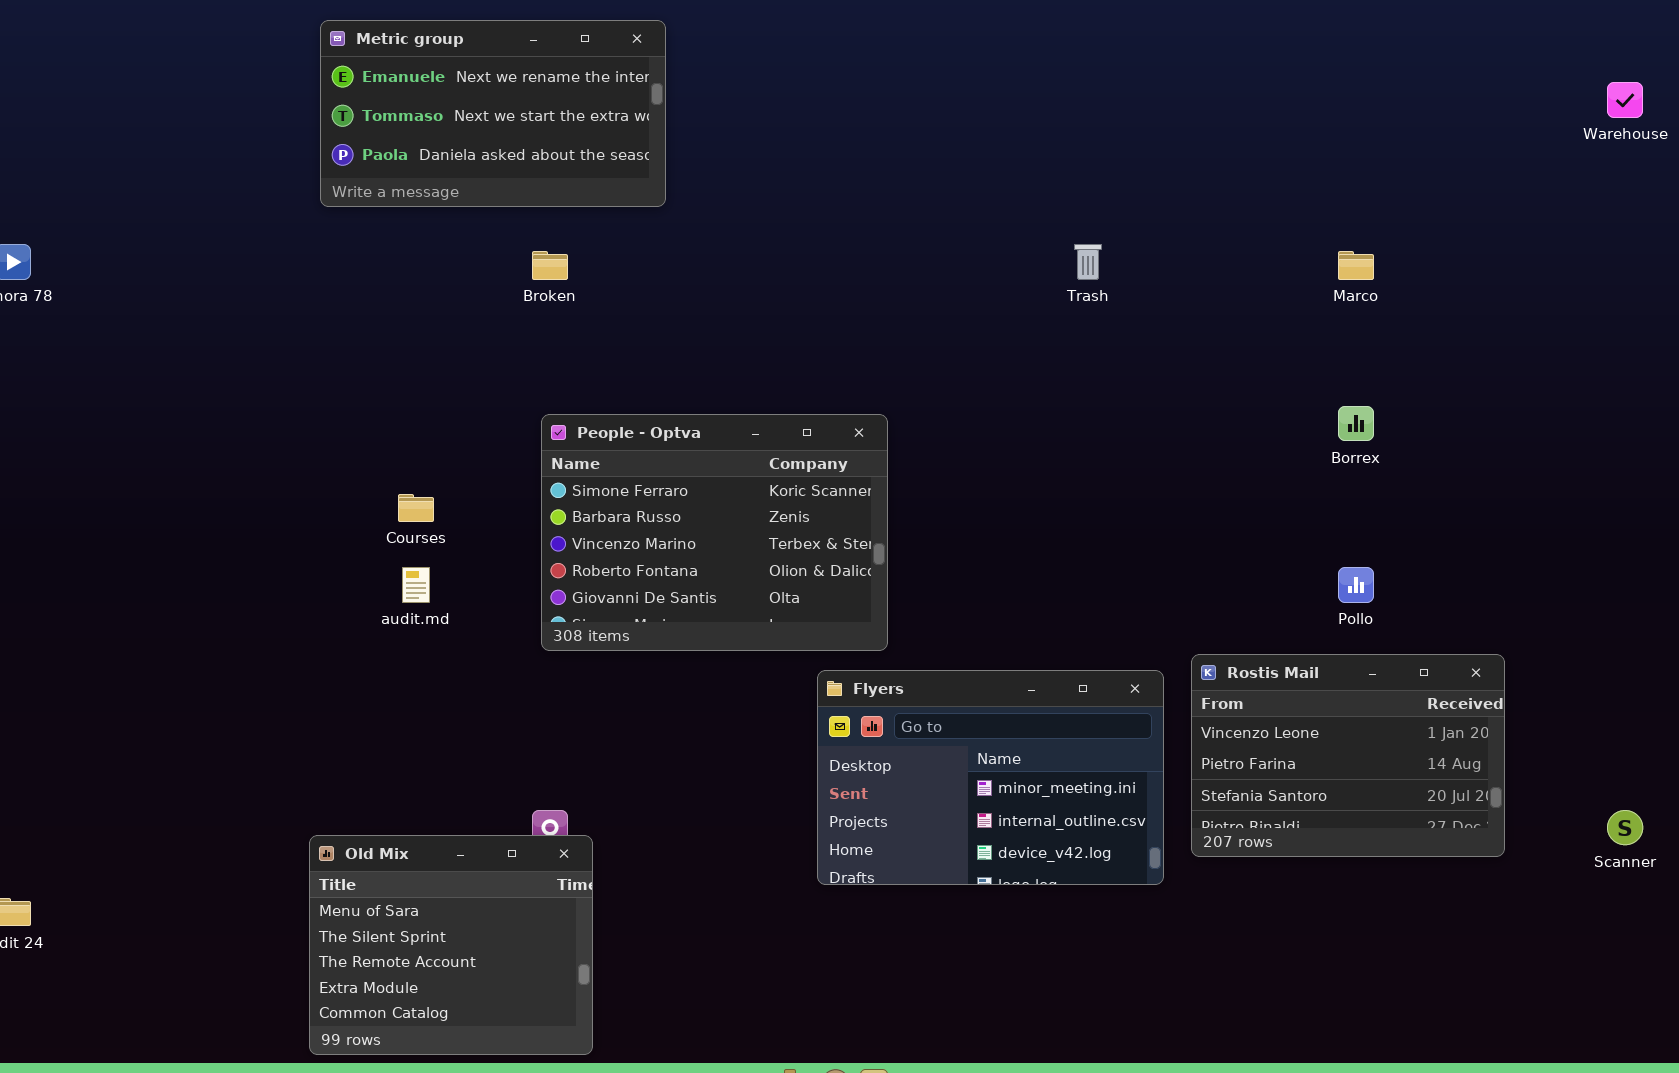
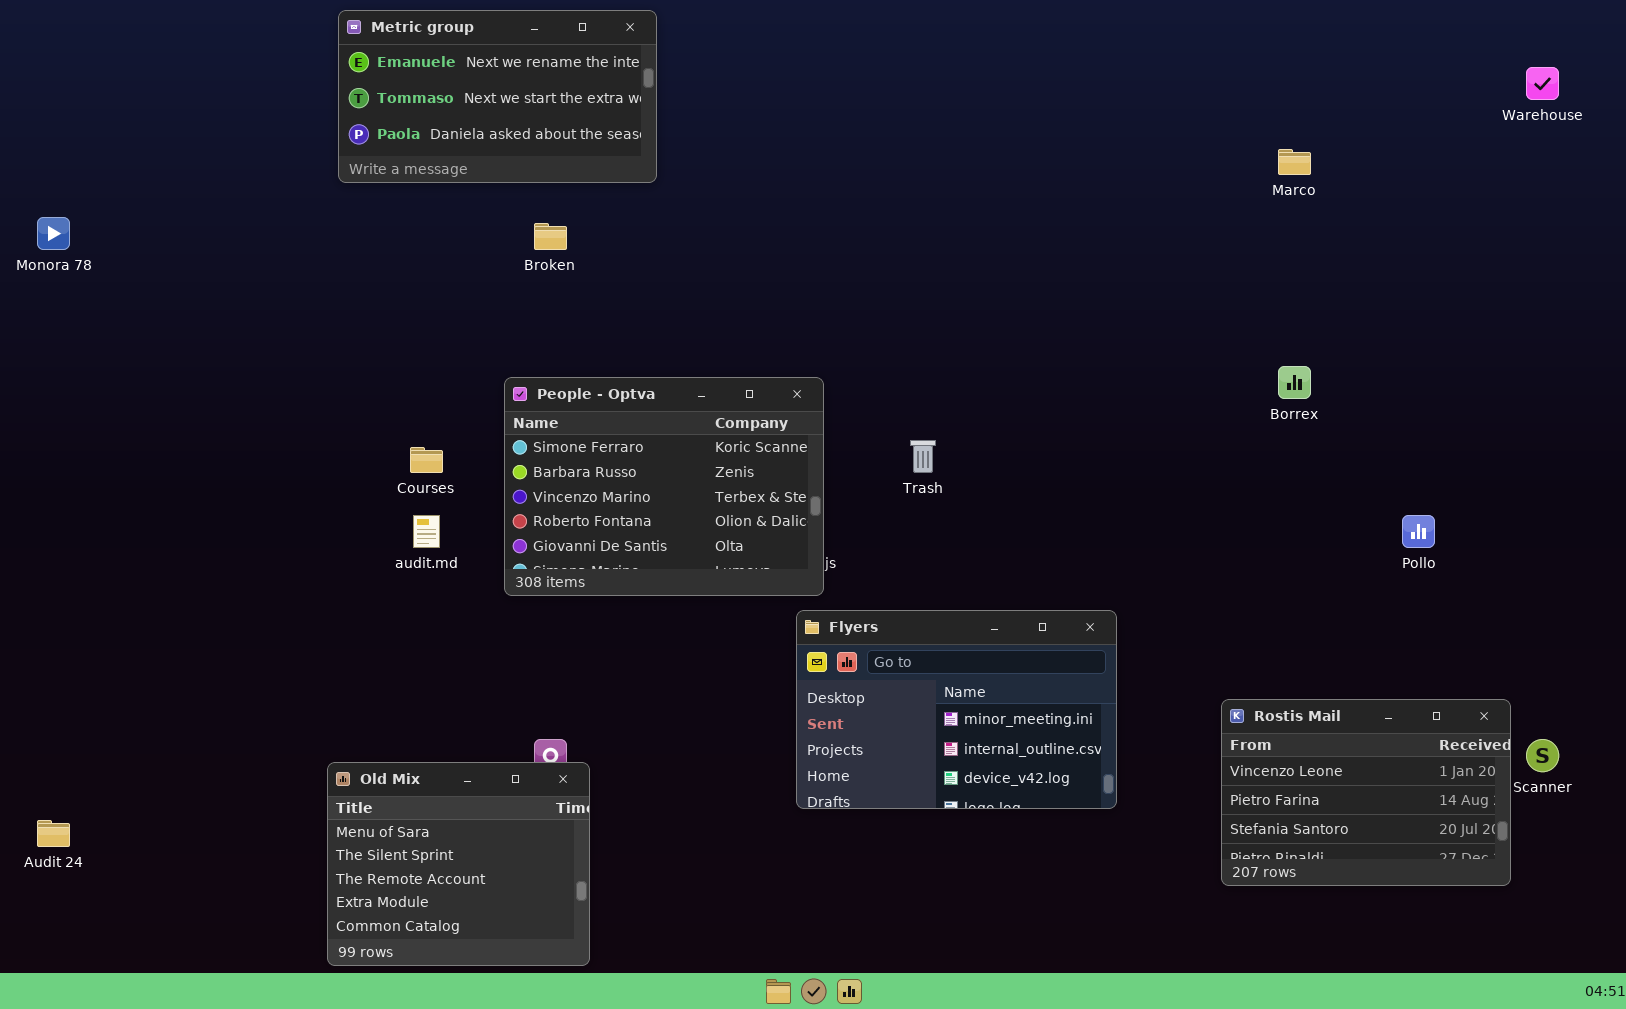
Trash: [1074,244,1102,280] -> [910,440,936,473], moved
Marco: [1338,251,1374,280] -> [1278,149,1311,175], moved
People - Optva: [541,414,888,651] -> [504,377,824,596], moved
Pollo: [1338,567,1374,603] -> [1402,515,1435,548], moved
Rostis Mail: [1191,654,1505,857] -> [1221,699,1511,886], moved

